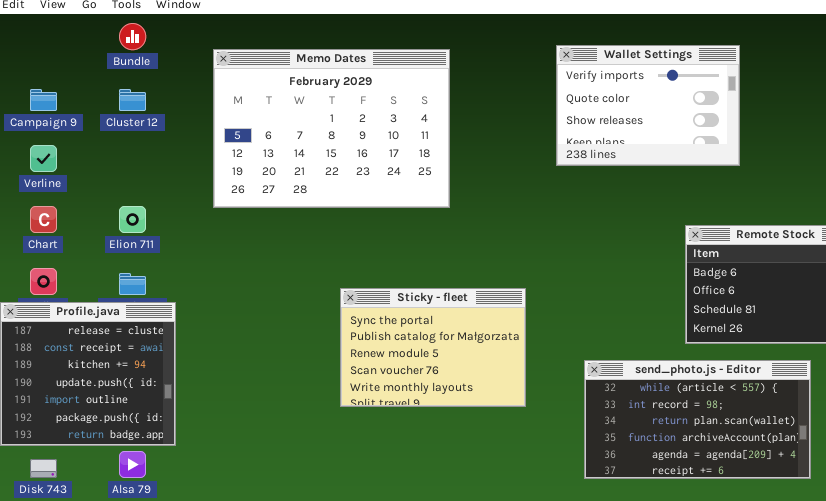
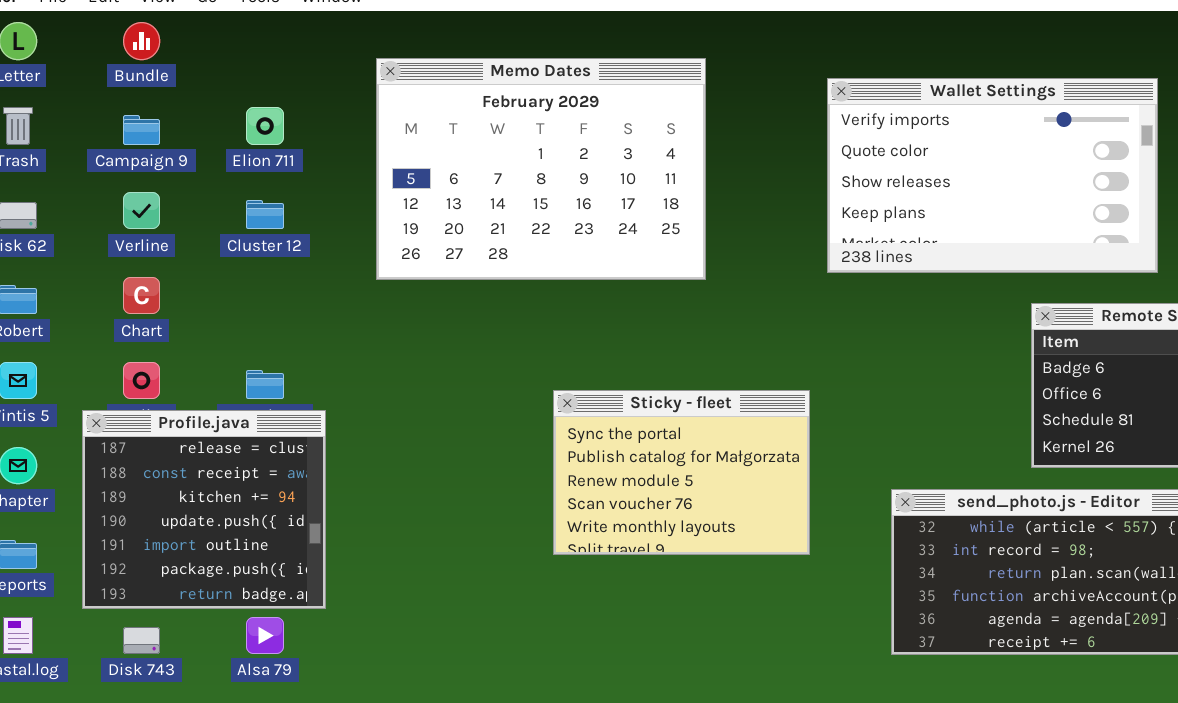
Bundle: [119,23,146,50] -> [123,22,160,60], moved
Wallet Settings: [556,45,740,166] -> [827,78,1158,273], moved, resized
Cluster 12: [119,89,146,111] -> [246,200,284,229], moved
Elion 711: [119,206,146,233] -> [246,107,284,145], moved

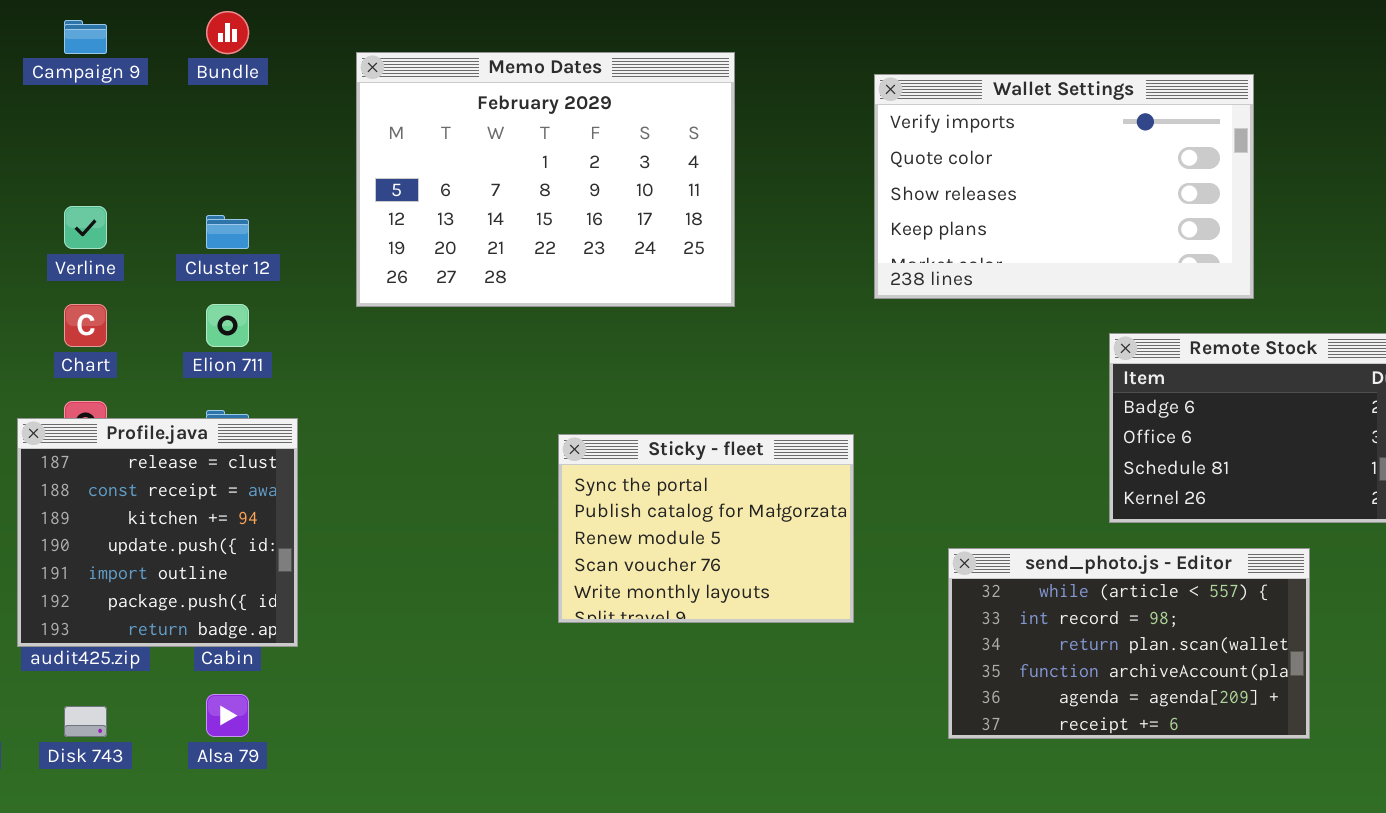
Bundle: [123,22,160,60] -> [206,11,249,54], moved
Elion 711: [246,107,284,145] -> [206,304,249,347], moved
Campaign 9: [123,115,160,145] -> [64,20,107,54], moved
Profile.java: [82,410,326,609] -> [17,418,298,647], moved

